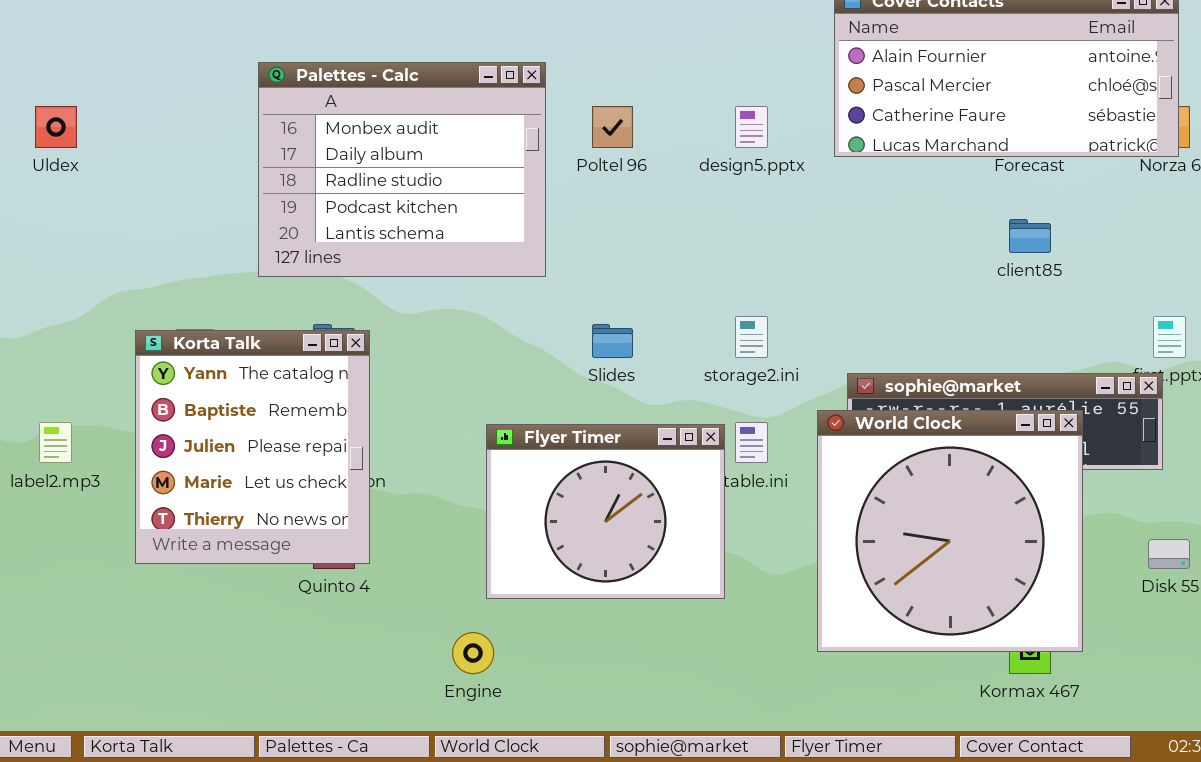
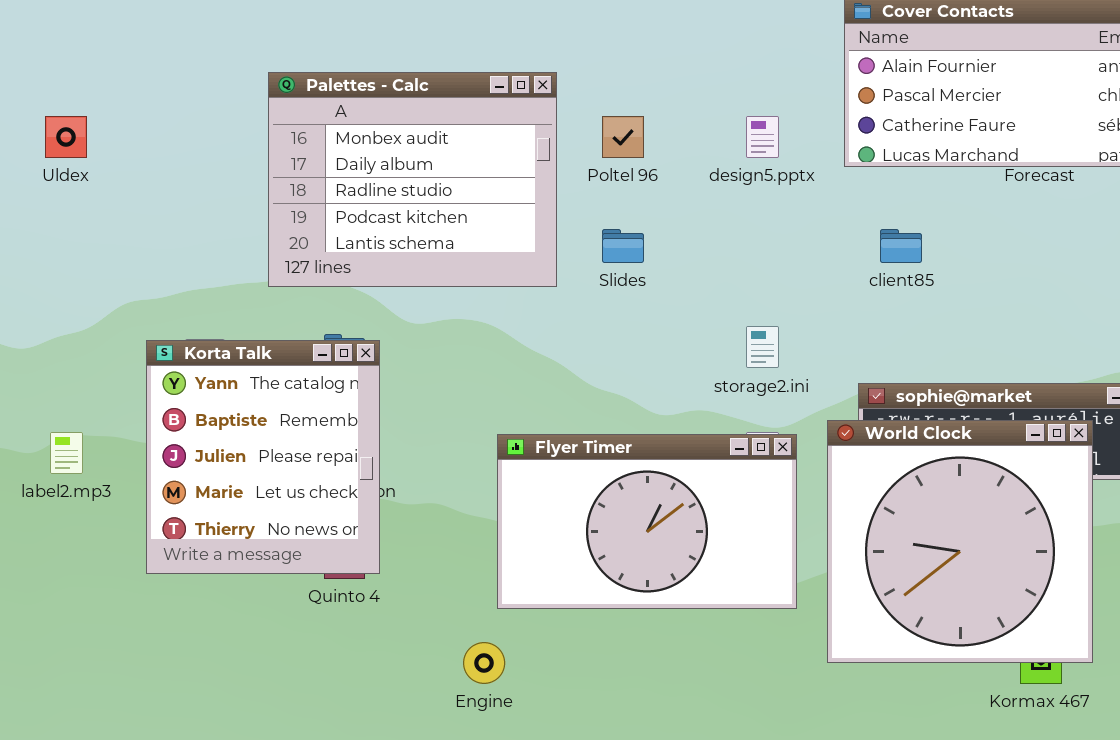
client85: [1009,219,1051,253] -> [880,229,922,263], moved
Slides: [592,324,633,358] -> [602,229,644,263], moved
Flyer Timer: [486,424,725,599] -> [497,434,797,609], resized

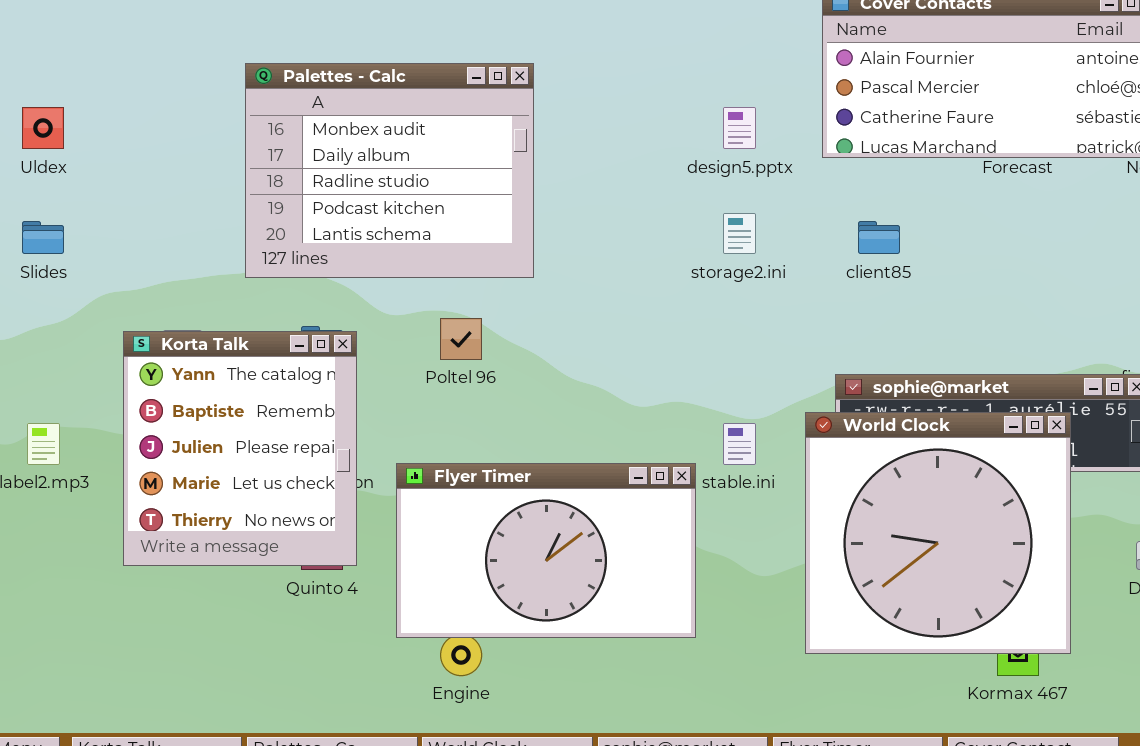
Poltel 96: [602,116,644,158] -> [440,318,482,360], moved
Slides: [602,229,644,263] -> [22,221,64,254], moved
storage2.ini: [746,326,779,368] -> [723,213,756,254], moved
Flyer Timer: [497,434,797,609] -> [396,463,696,638], moved

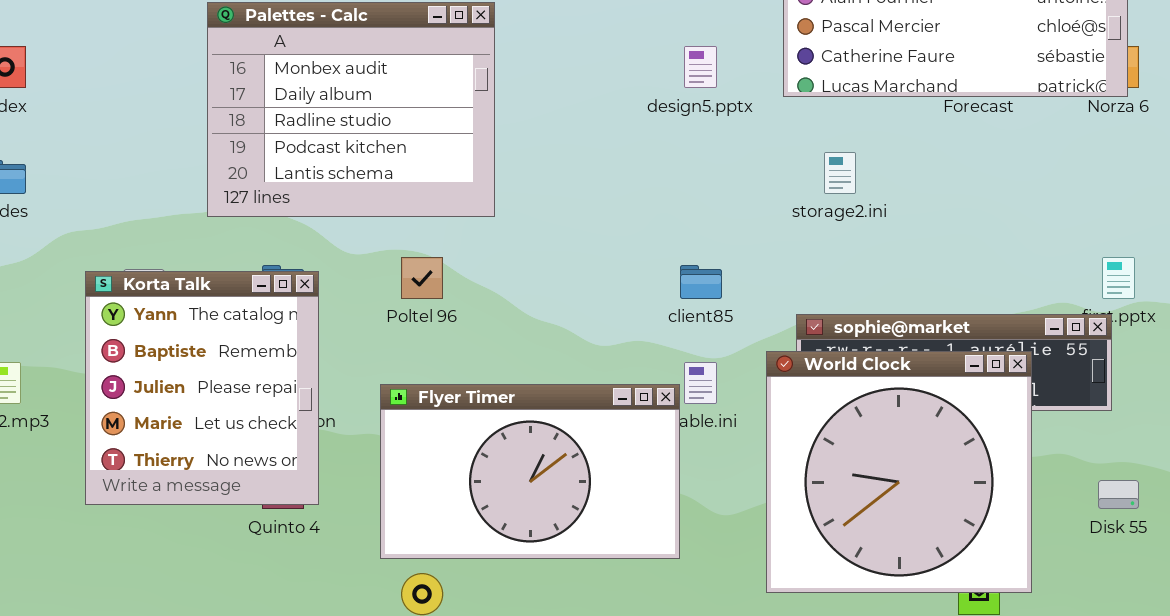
storage2.ini: [723,213,756,254] -> [824,152,856,194], moved
client85: [858,221,900,254] -> [680,265,722,299], moved
Flyer Timer: [396,463,696,638] -> [380,384,680,559], moved

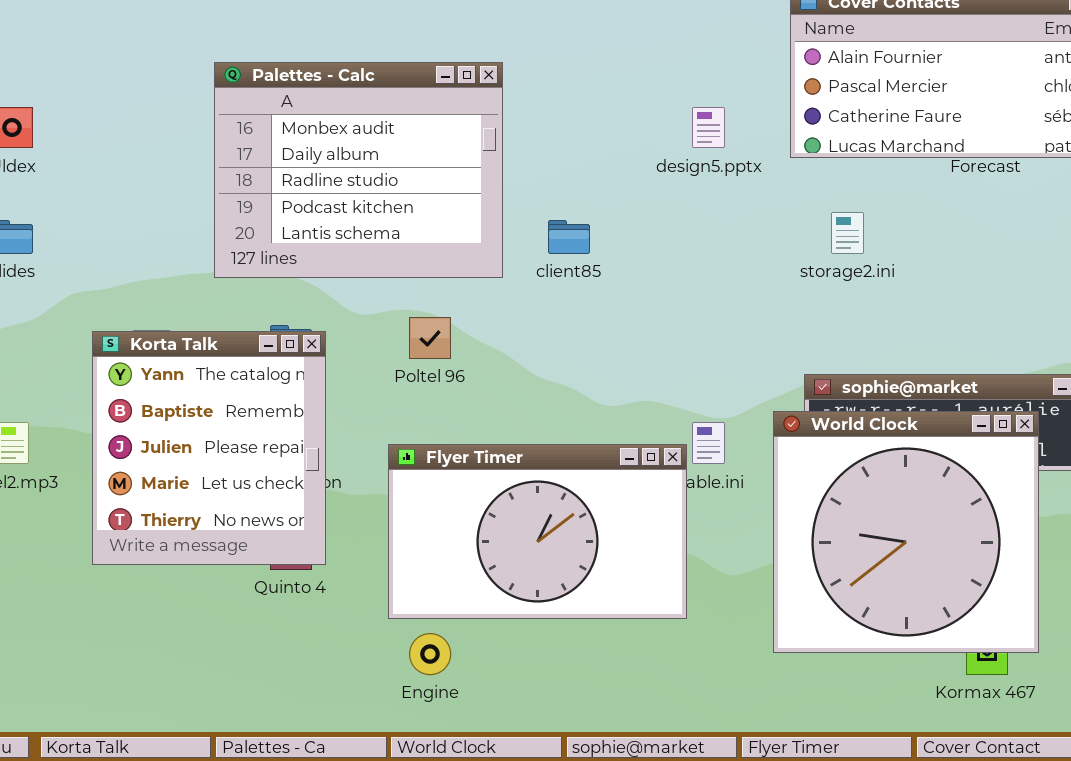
client85: [680,265,722,299] -> [548,220,590,254], moved

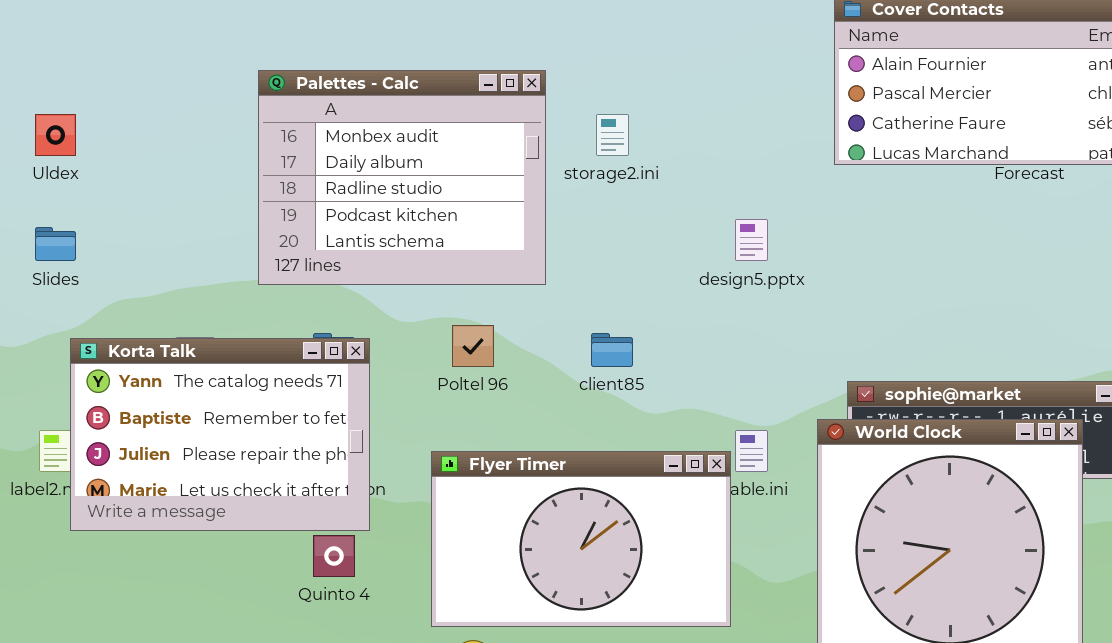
design5.pptx: [692,107,725,148] -> [735,219,768,261], moved
storage2.ini: [831,212,864,254] -> [596,114,629,156], moved
client85: [548,220,590,254] -> [591,333,633,367], moved
Korta Talk: [92,331,326,565] -> [70,338,370,531], resized

